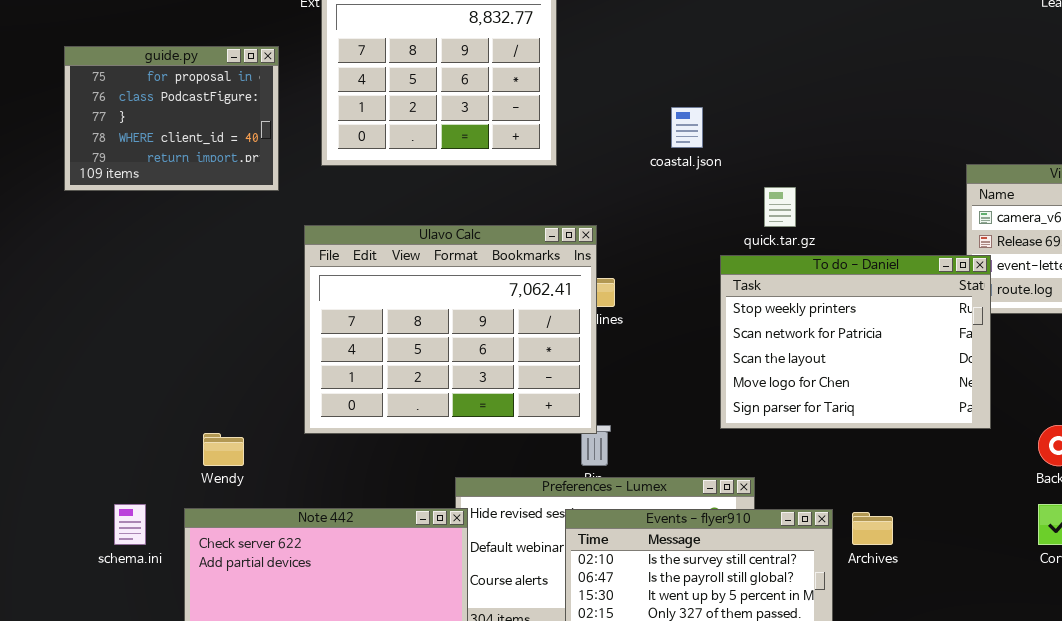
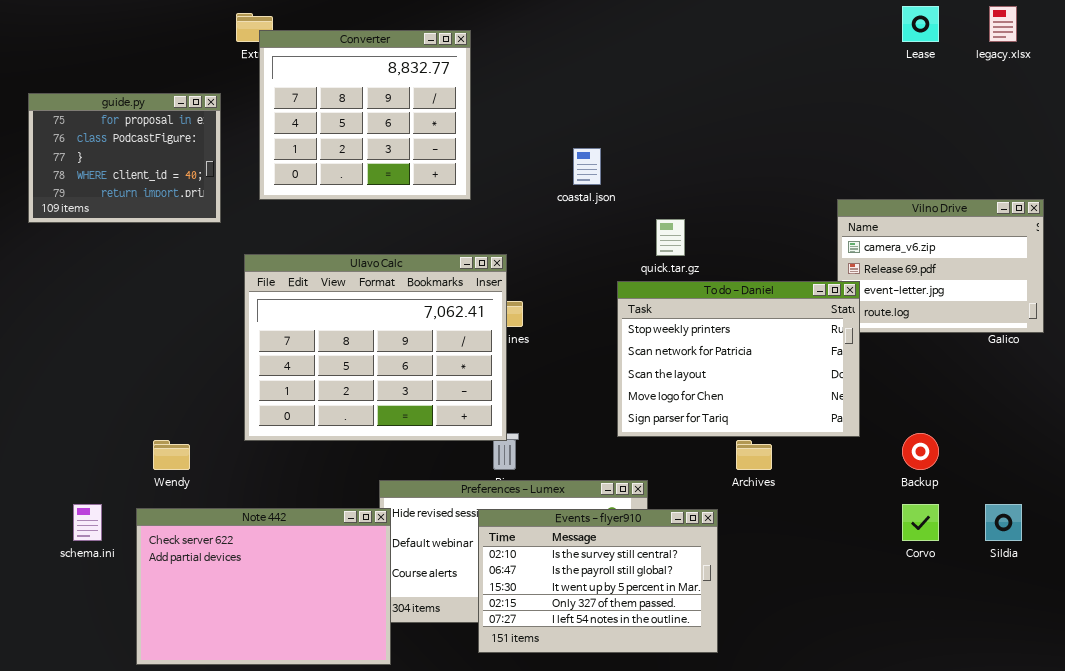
Archives: [852,512,893,545] -> [736,440,772,470], moved

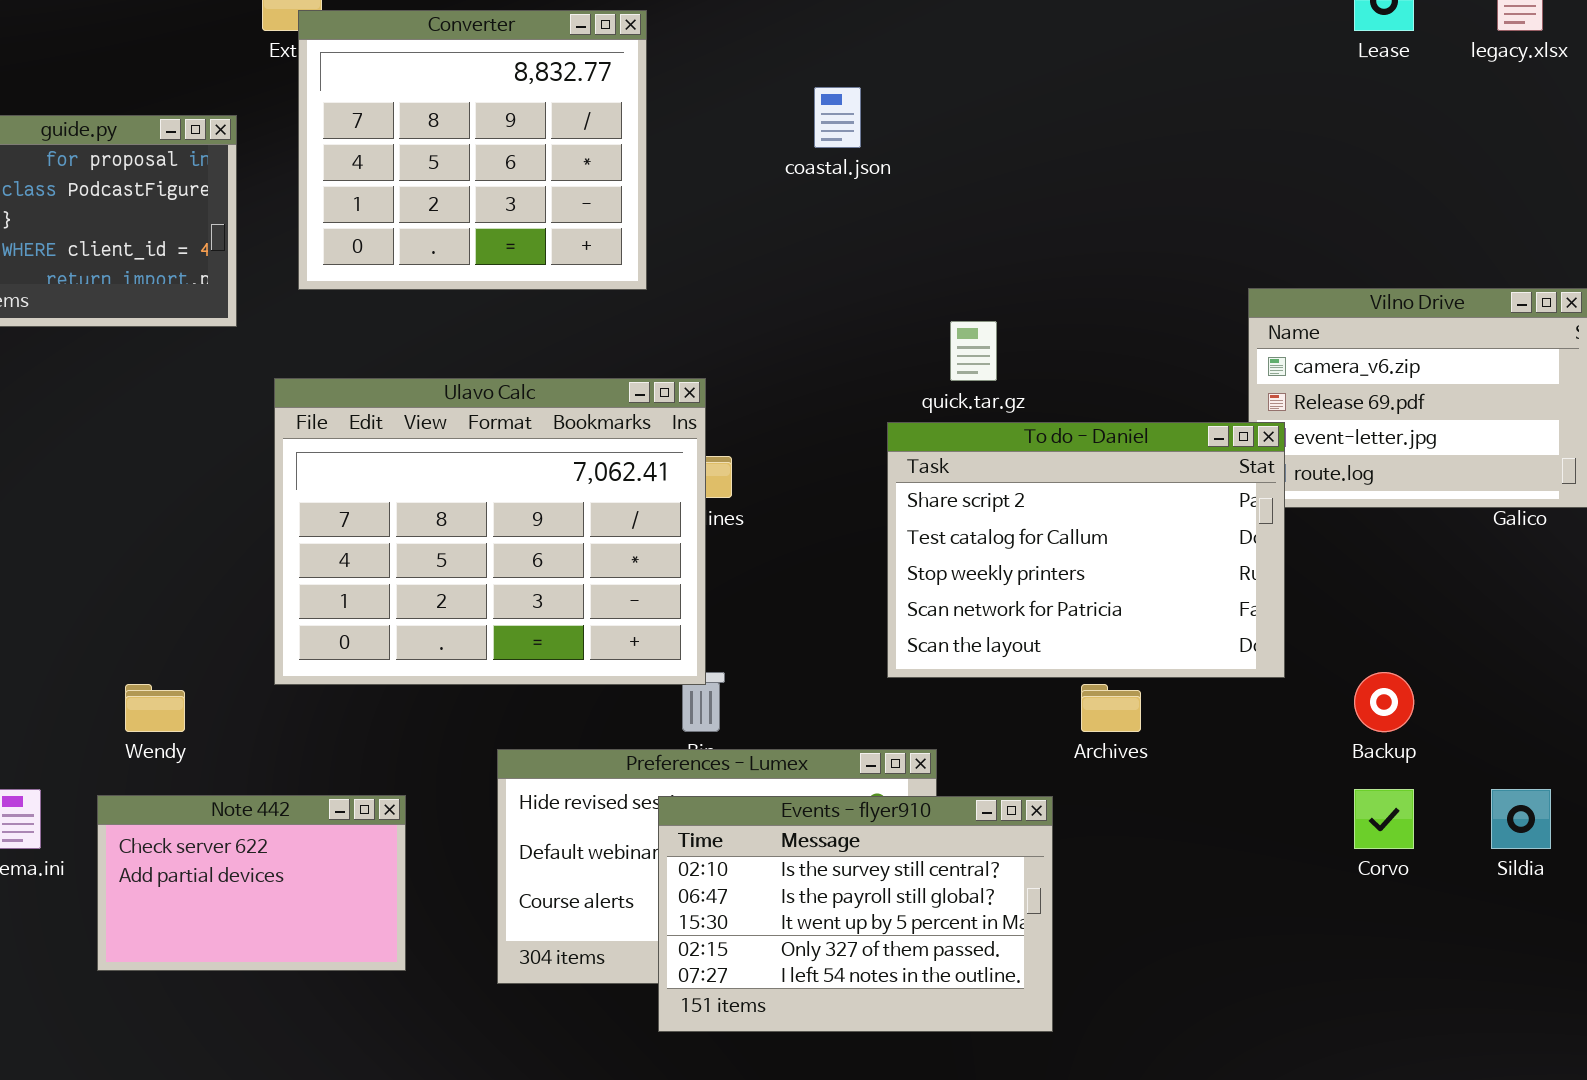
coastal.json: [573,148,601,185] -> [814,87,861,148], moved
To do - Daniel: [617,281,860,437] -> [887,422,1285,678], scrolled up 2 rows
Note 442: [136,508,391,665] -> [97,795,406,971], resized

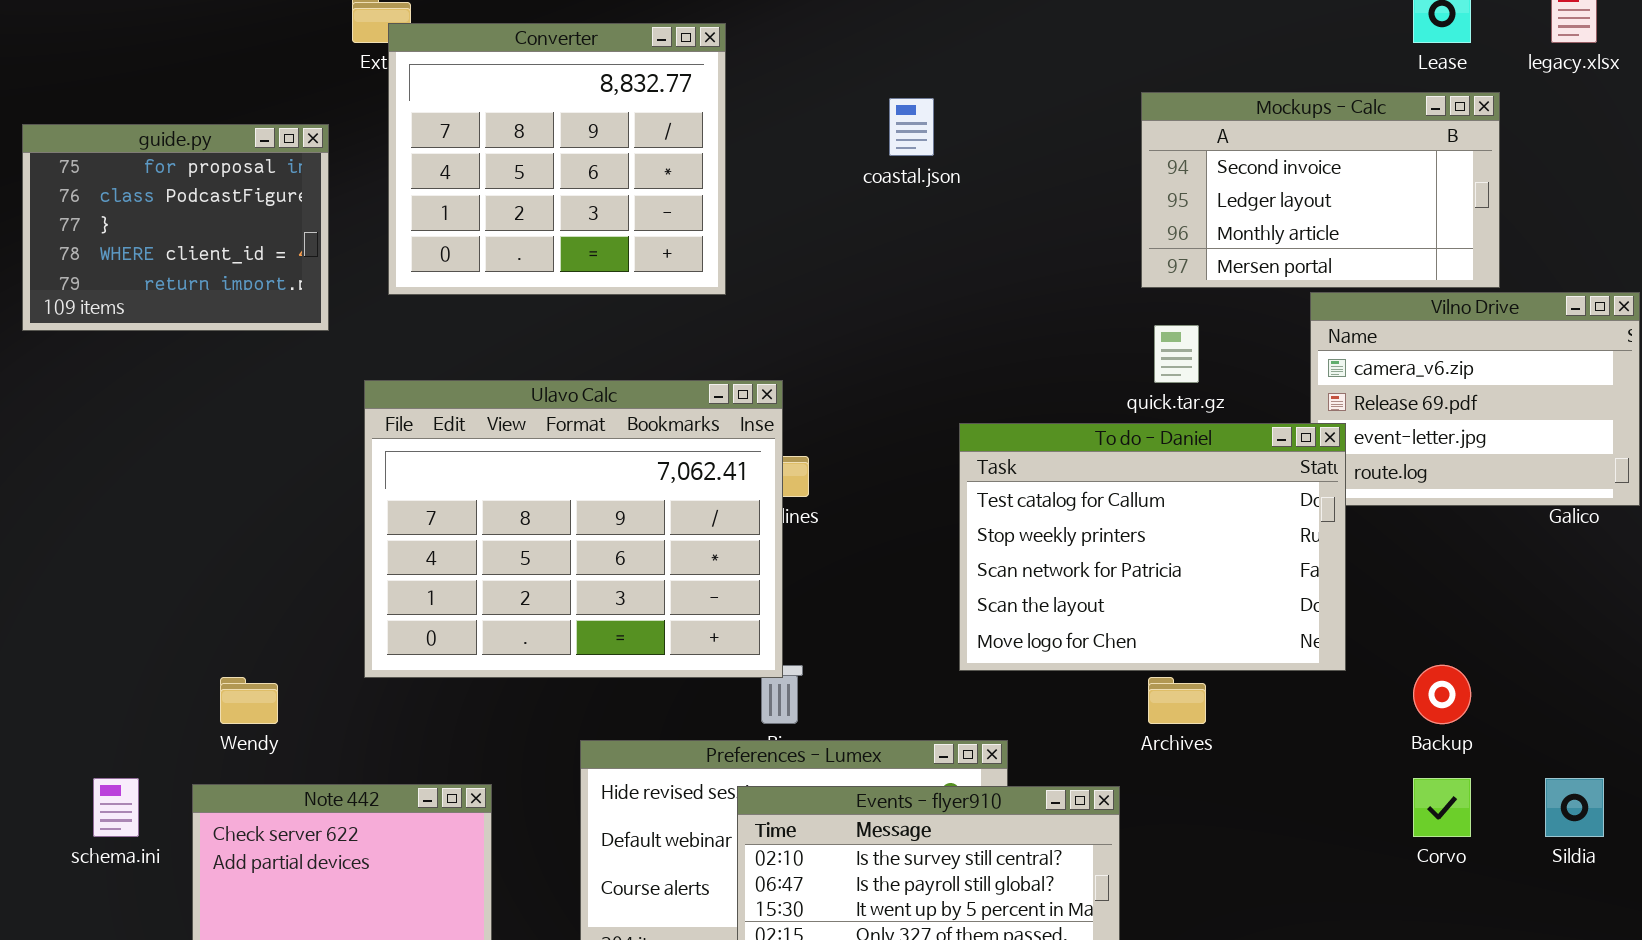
Mockups - Calc: none -> [1141,92,1500,288], opened
quick.tar.gz: [950,321,997,381] -> [1154,325,1199,383], moved
To do - Daniel: [887,422,1285,678] -> [959,423,1346,671], scrolled down 1 row

